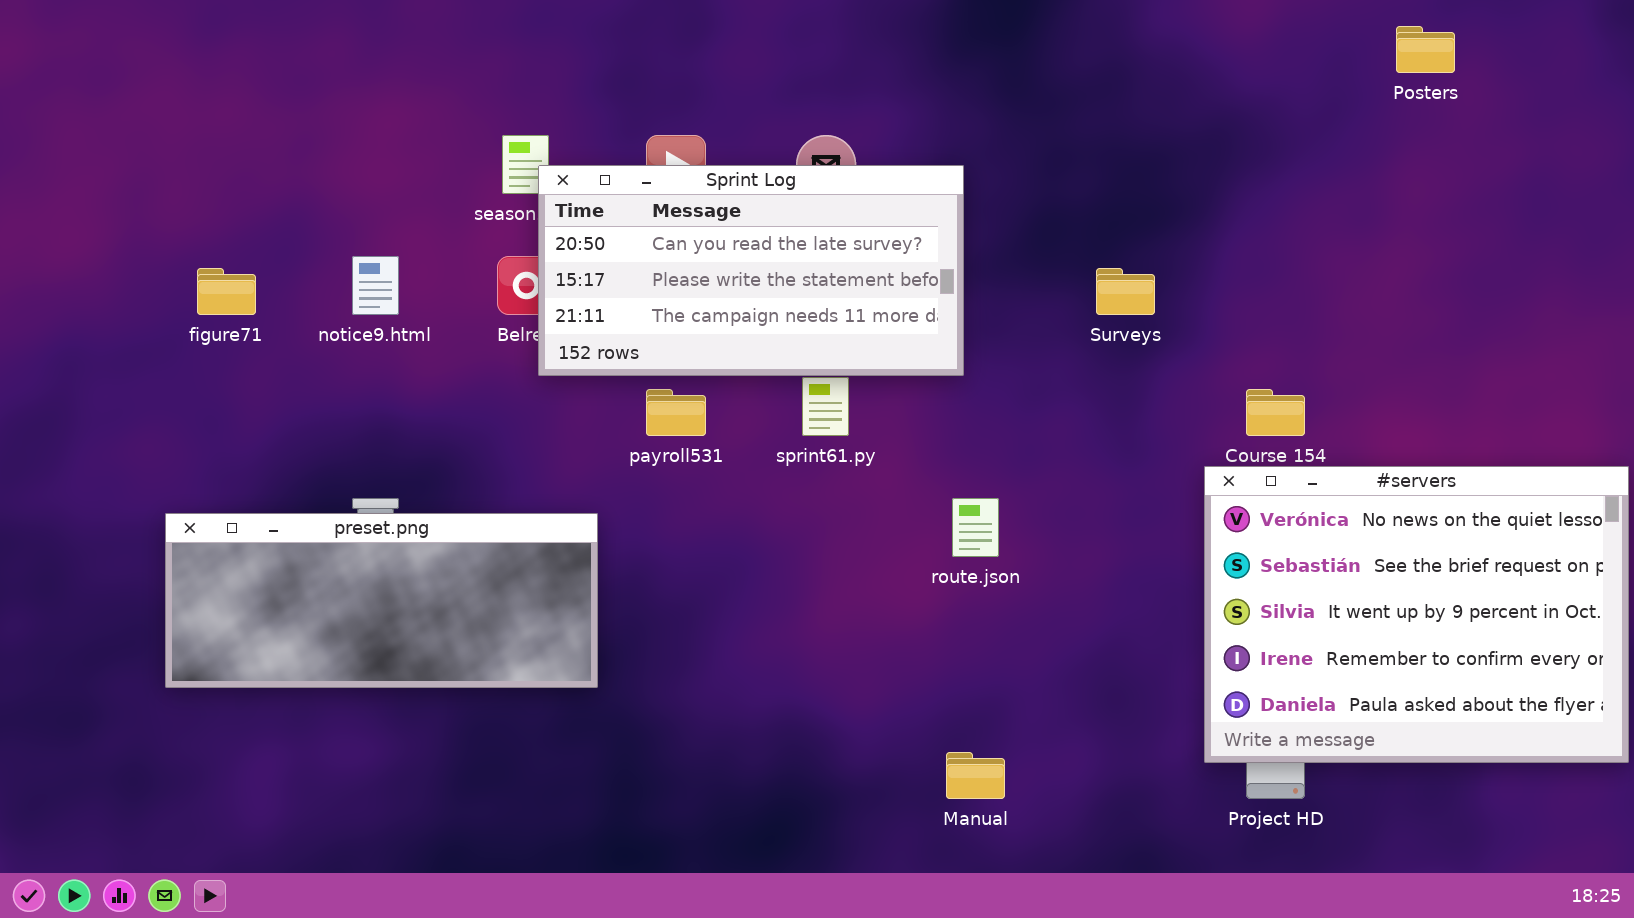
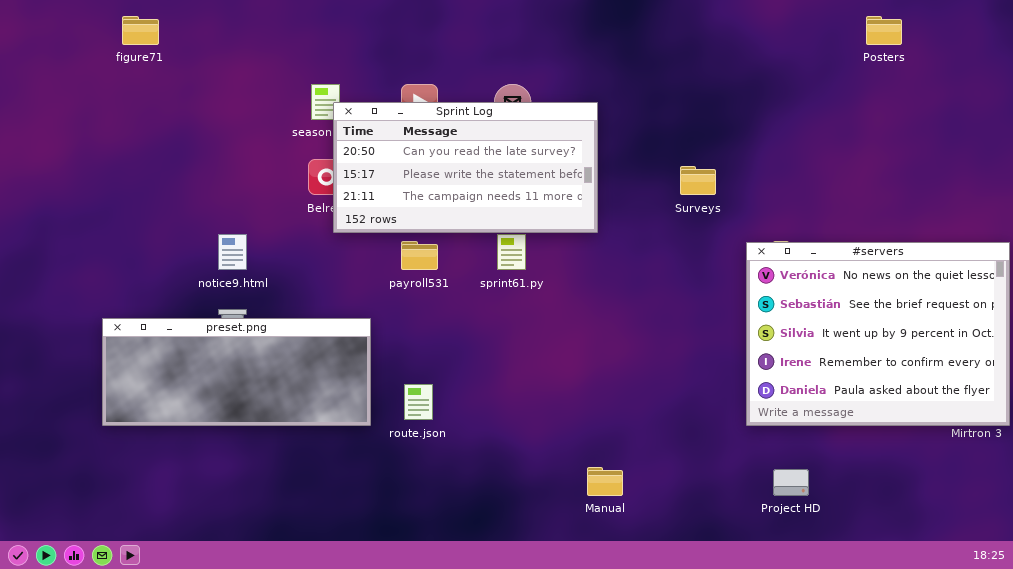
notice9.html: [352,256,399,315] -> [218,234,247,270], moved
figure71: [197,268,256,315] -> [122,16,159,45], moved
#servers: [1204,466,1629,763] -> [746,242,1010,426], moved
route.json: [952,498,999,557] -> [404,384,433,420], moved

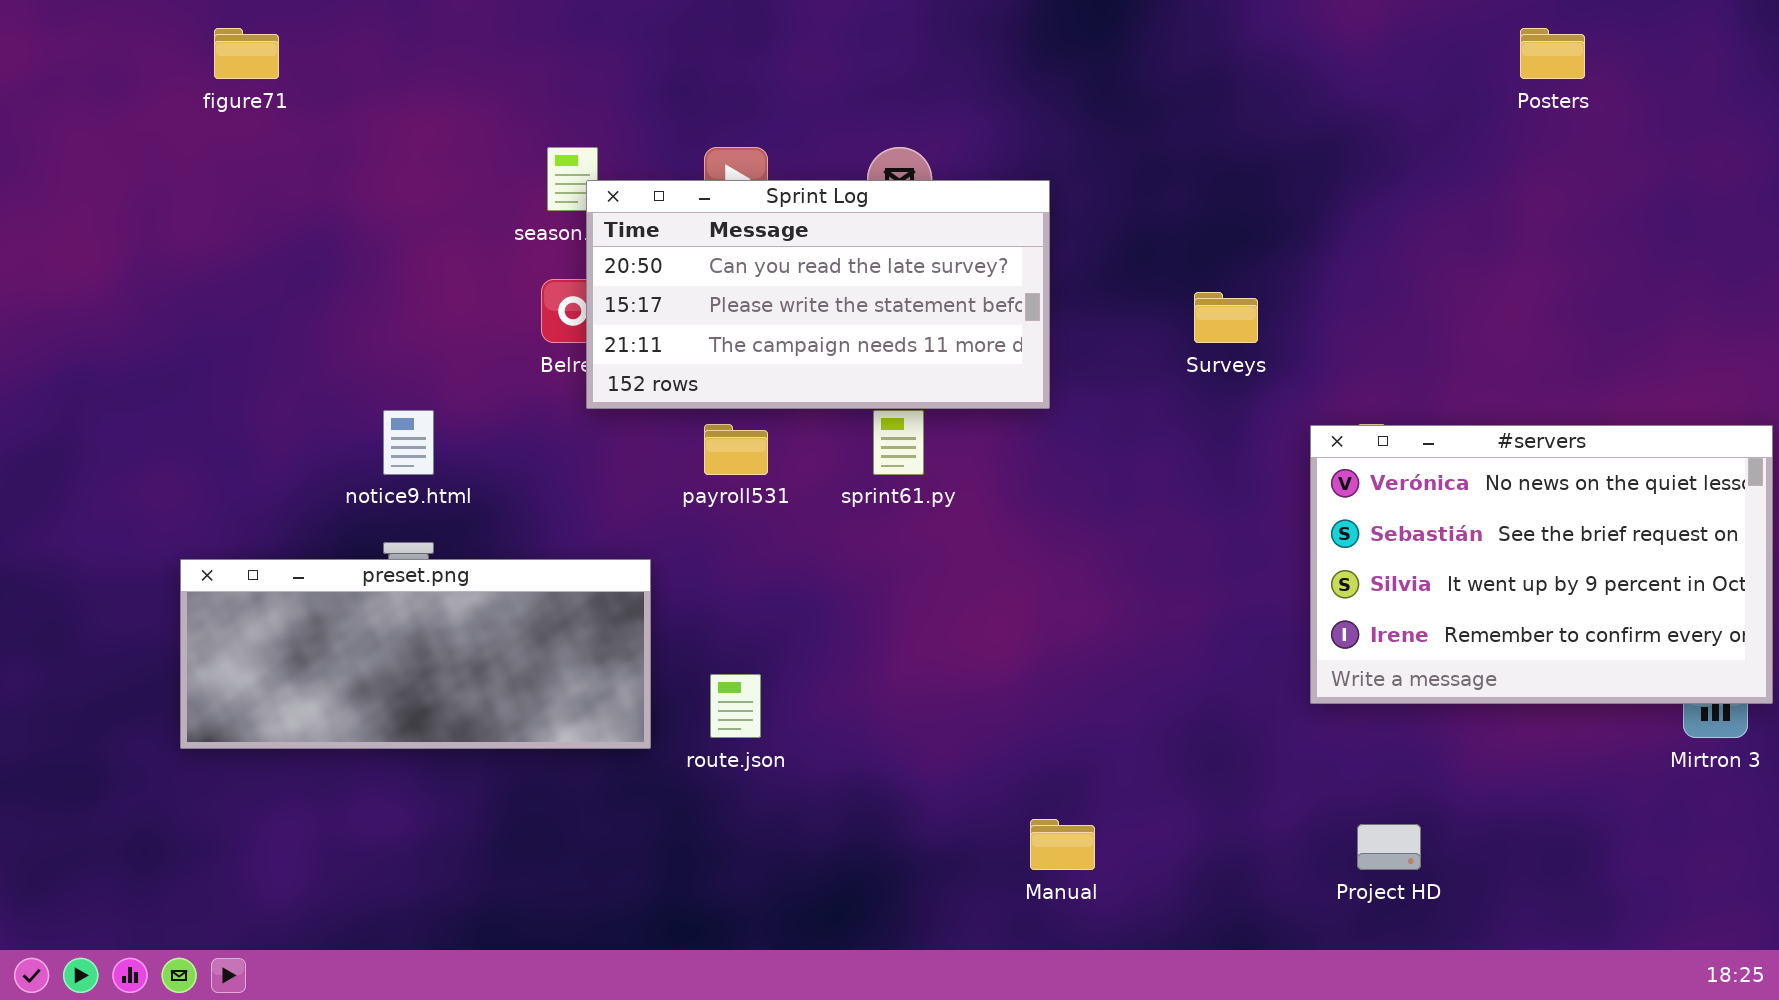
#servers: [746,242,1010,426] -> [1310,425,1773,704], resized

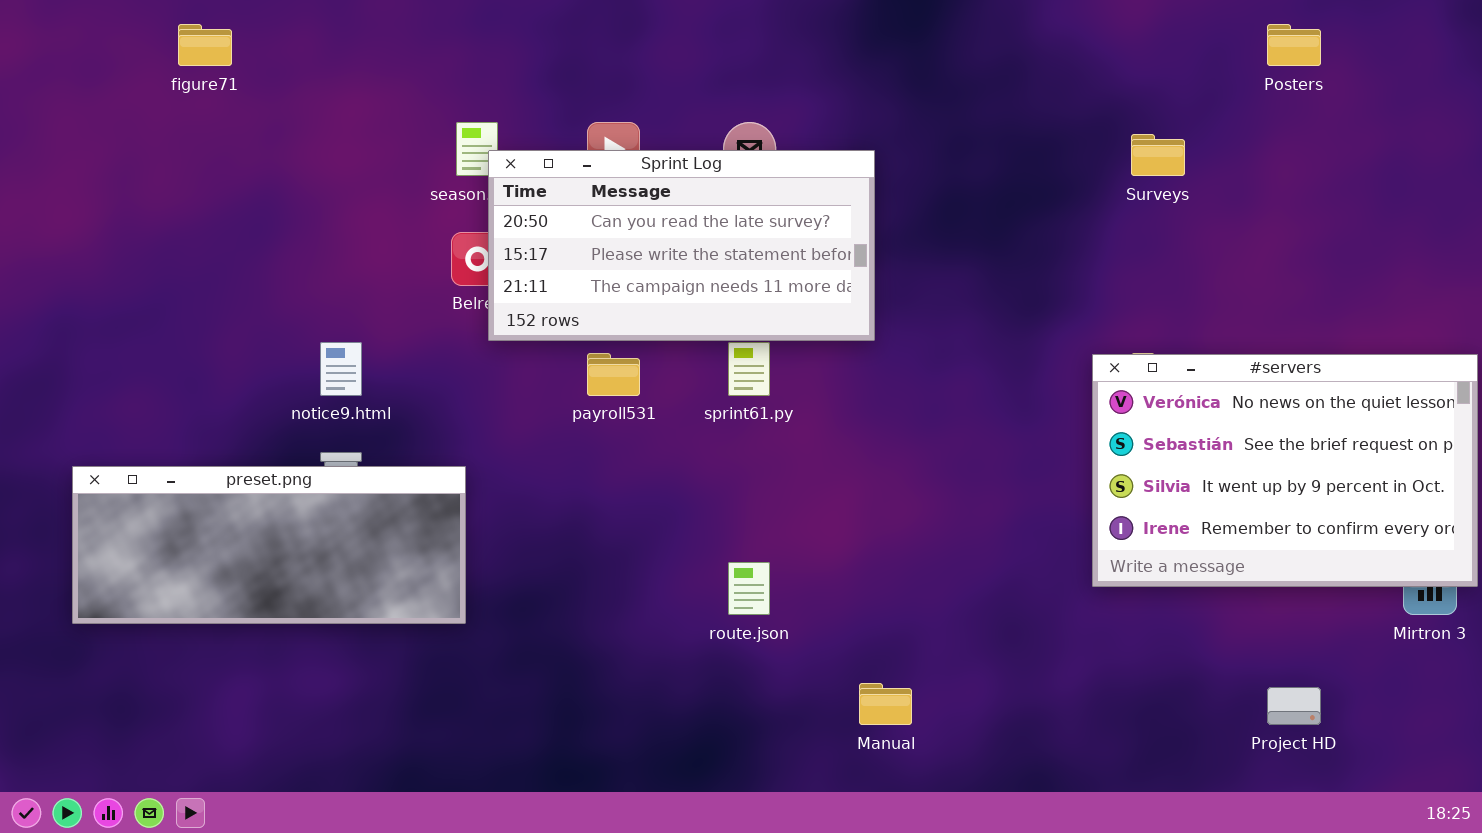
Surveys: [1194,292,1258,343] -> [1131,134,1185,176], moved
preset.png: [180,559,651,749] -> [72,466,466,624], moved
route.json: [710,674,761,738] -> [728,562,770,615], moved
Project HD: [1357,824,1421,870] -> [1267,687,1321,725], moved

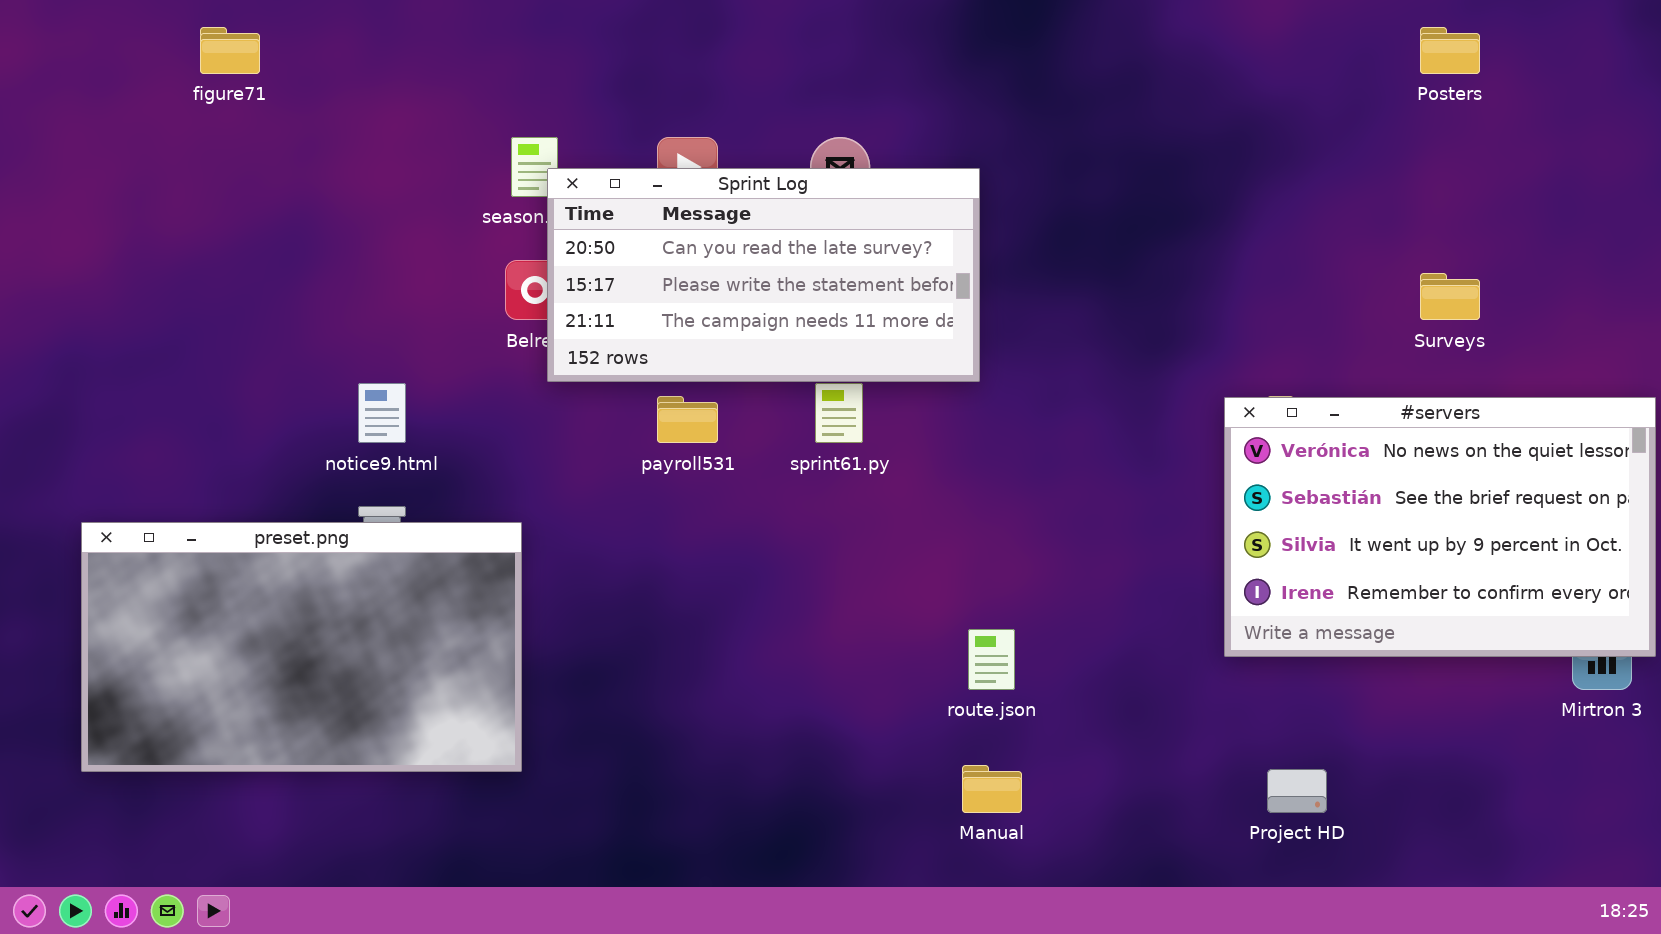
Surveys: [1131,134,1185,176] -> [1420,273,1480,320], moved
preset.png: [72,466,466,624] -> [81,522,522,772], resized
route.json: [728,562,770,615] -> [968,629,1015,690], moved
Project HD: [1267,687,1321,725] -> [1267,769,1327,813], moved

